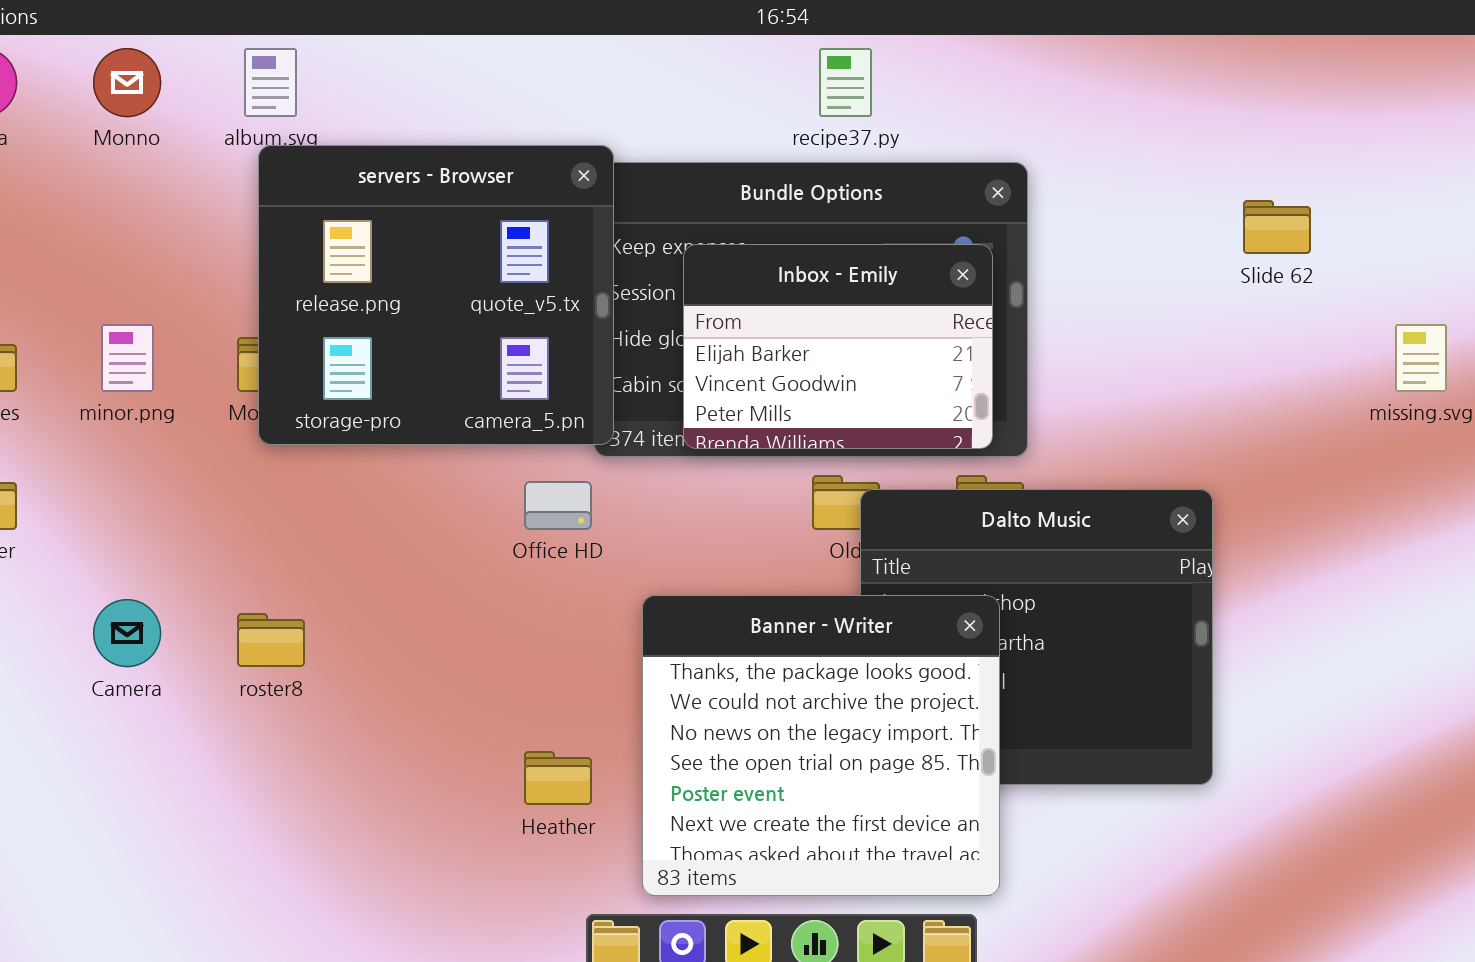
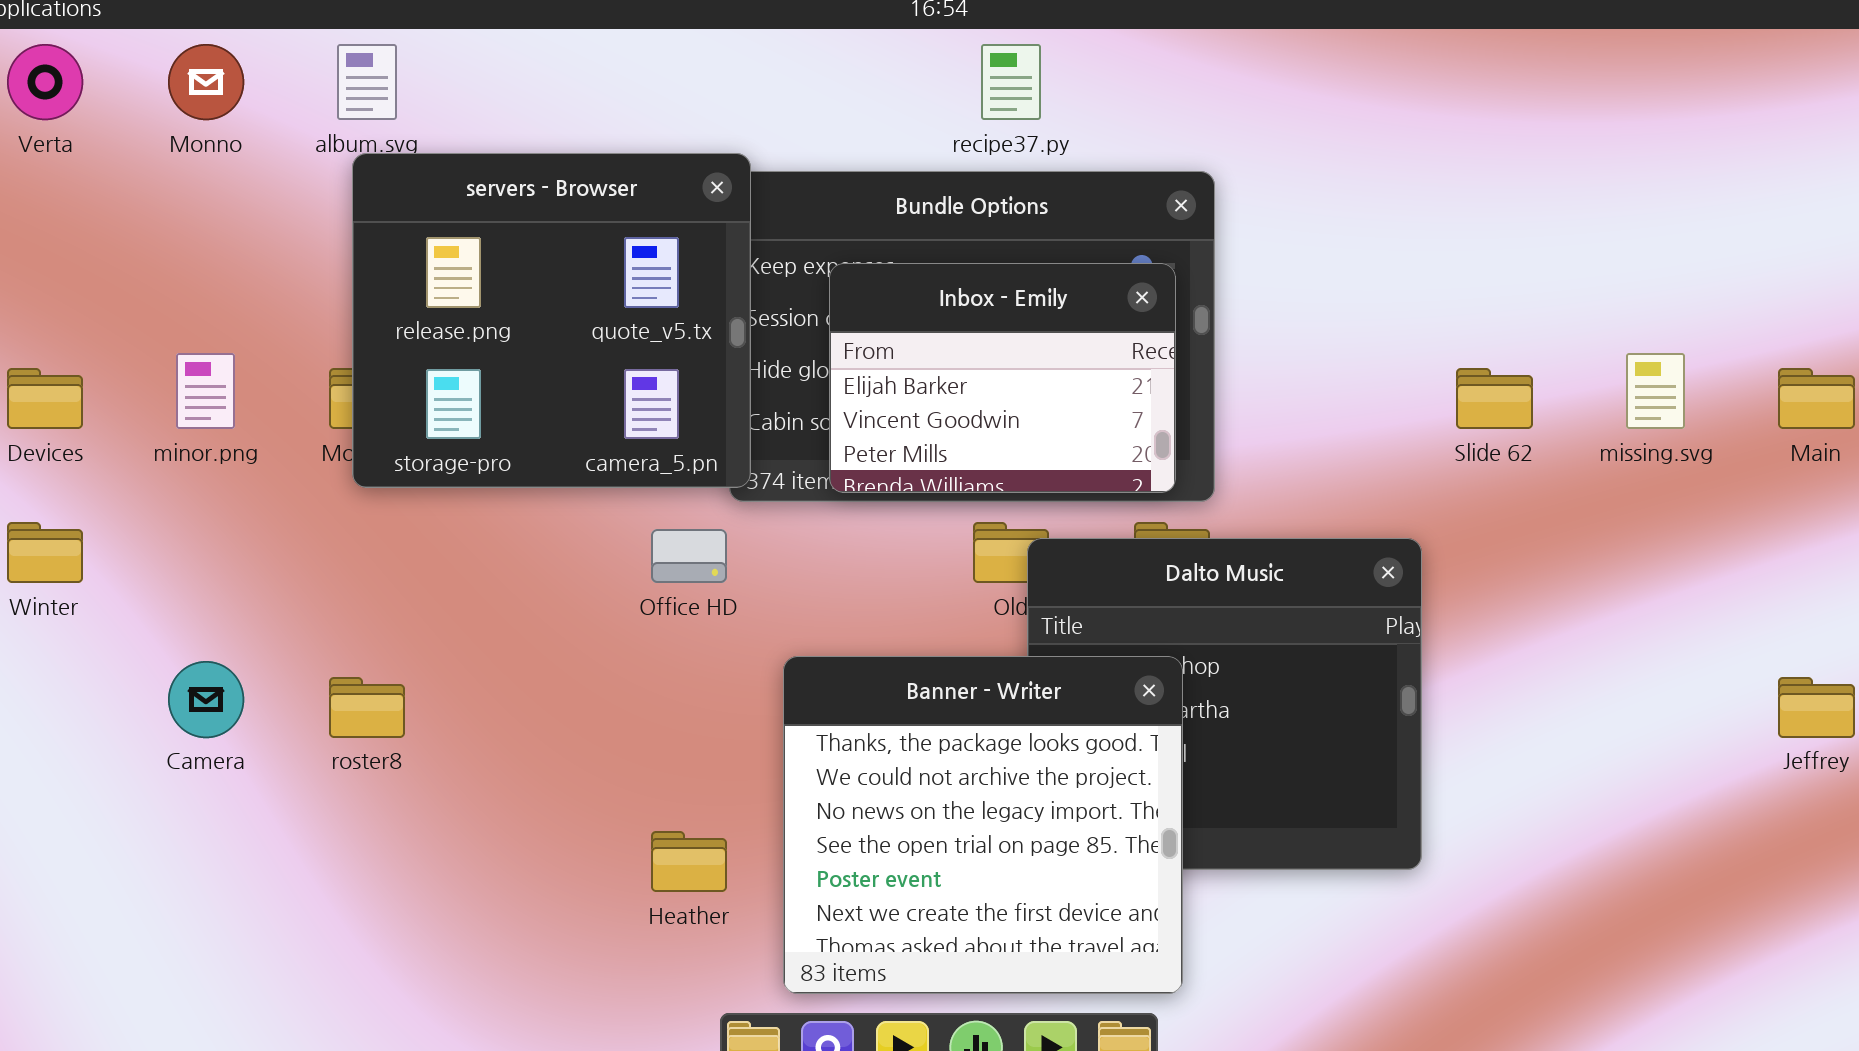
Slide 62: [1243,200,1311,254] -> [1456,368,1533,429], moved

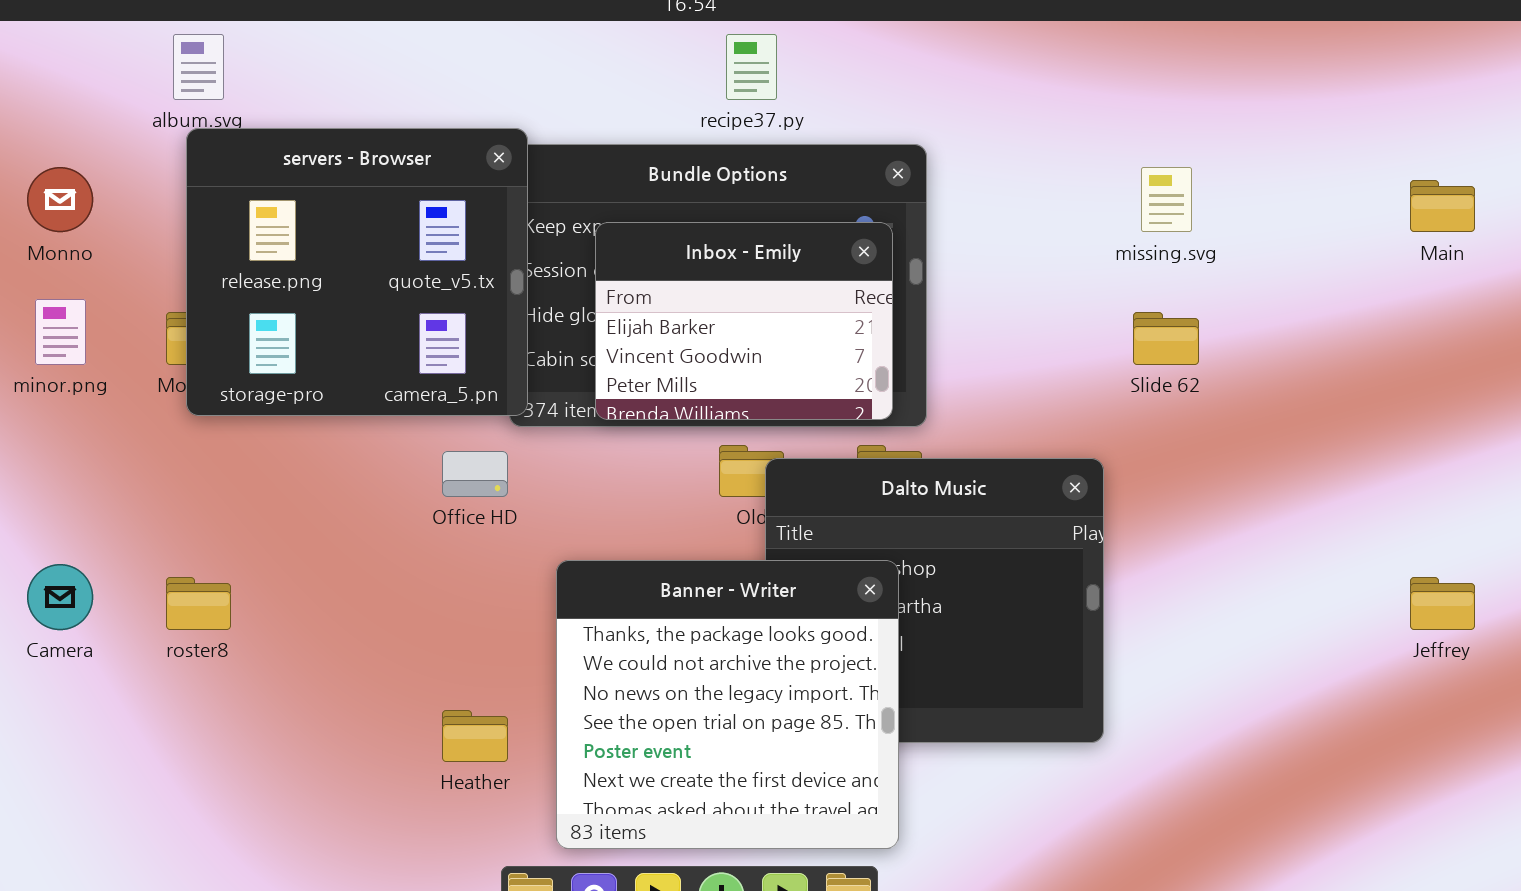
Monno: [168,44,244,120] -> [27,167,93,232], moved
missing.svg: [1626,353,1685,429] -> [1141,167,1192,232], moved
Main: [1778,368,1855,429] -> [1410,180,1475,232], moved

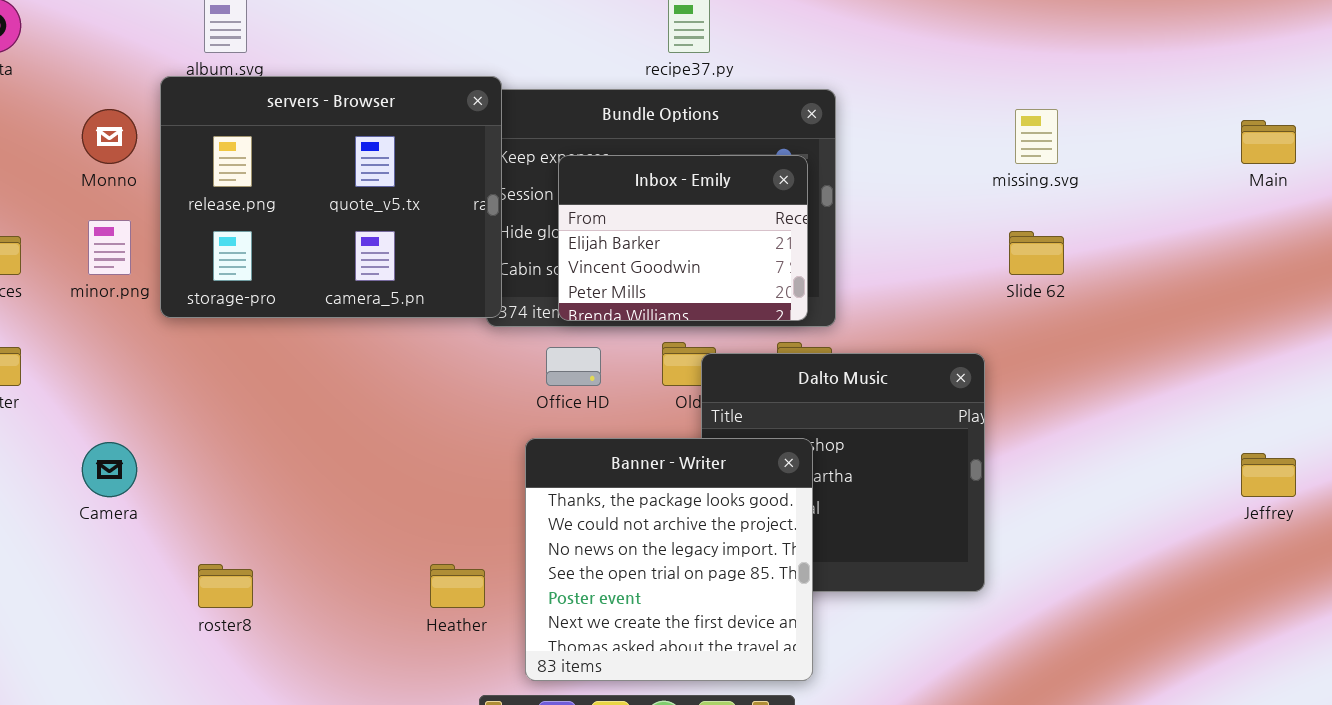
servers - Browser: [186,128,528,416] -> [160,76,502,318], resized
Office HD: [442,451,508,497] -> [546,347,601,386], moved
roster8: [166,577,231,630] -> [198,564,253,608], moved

